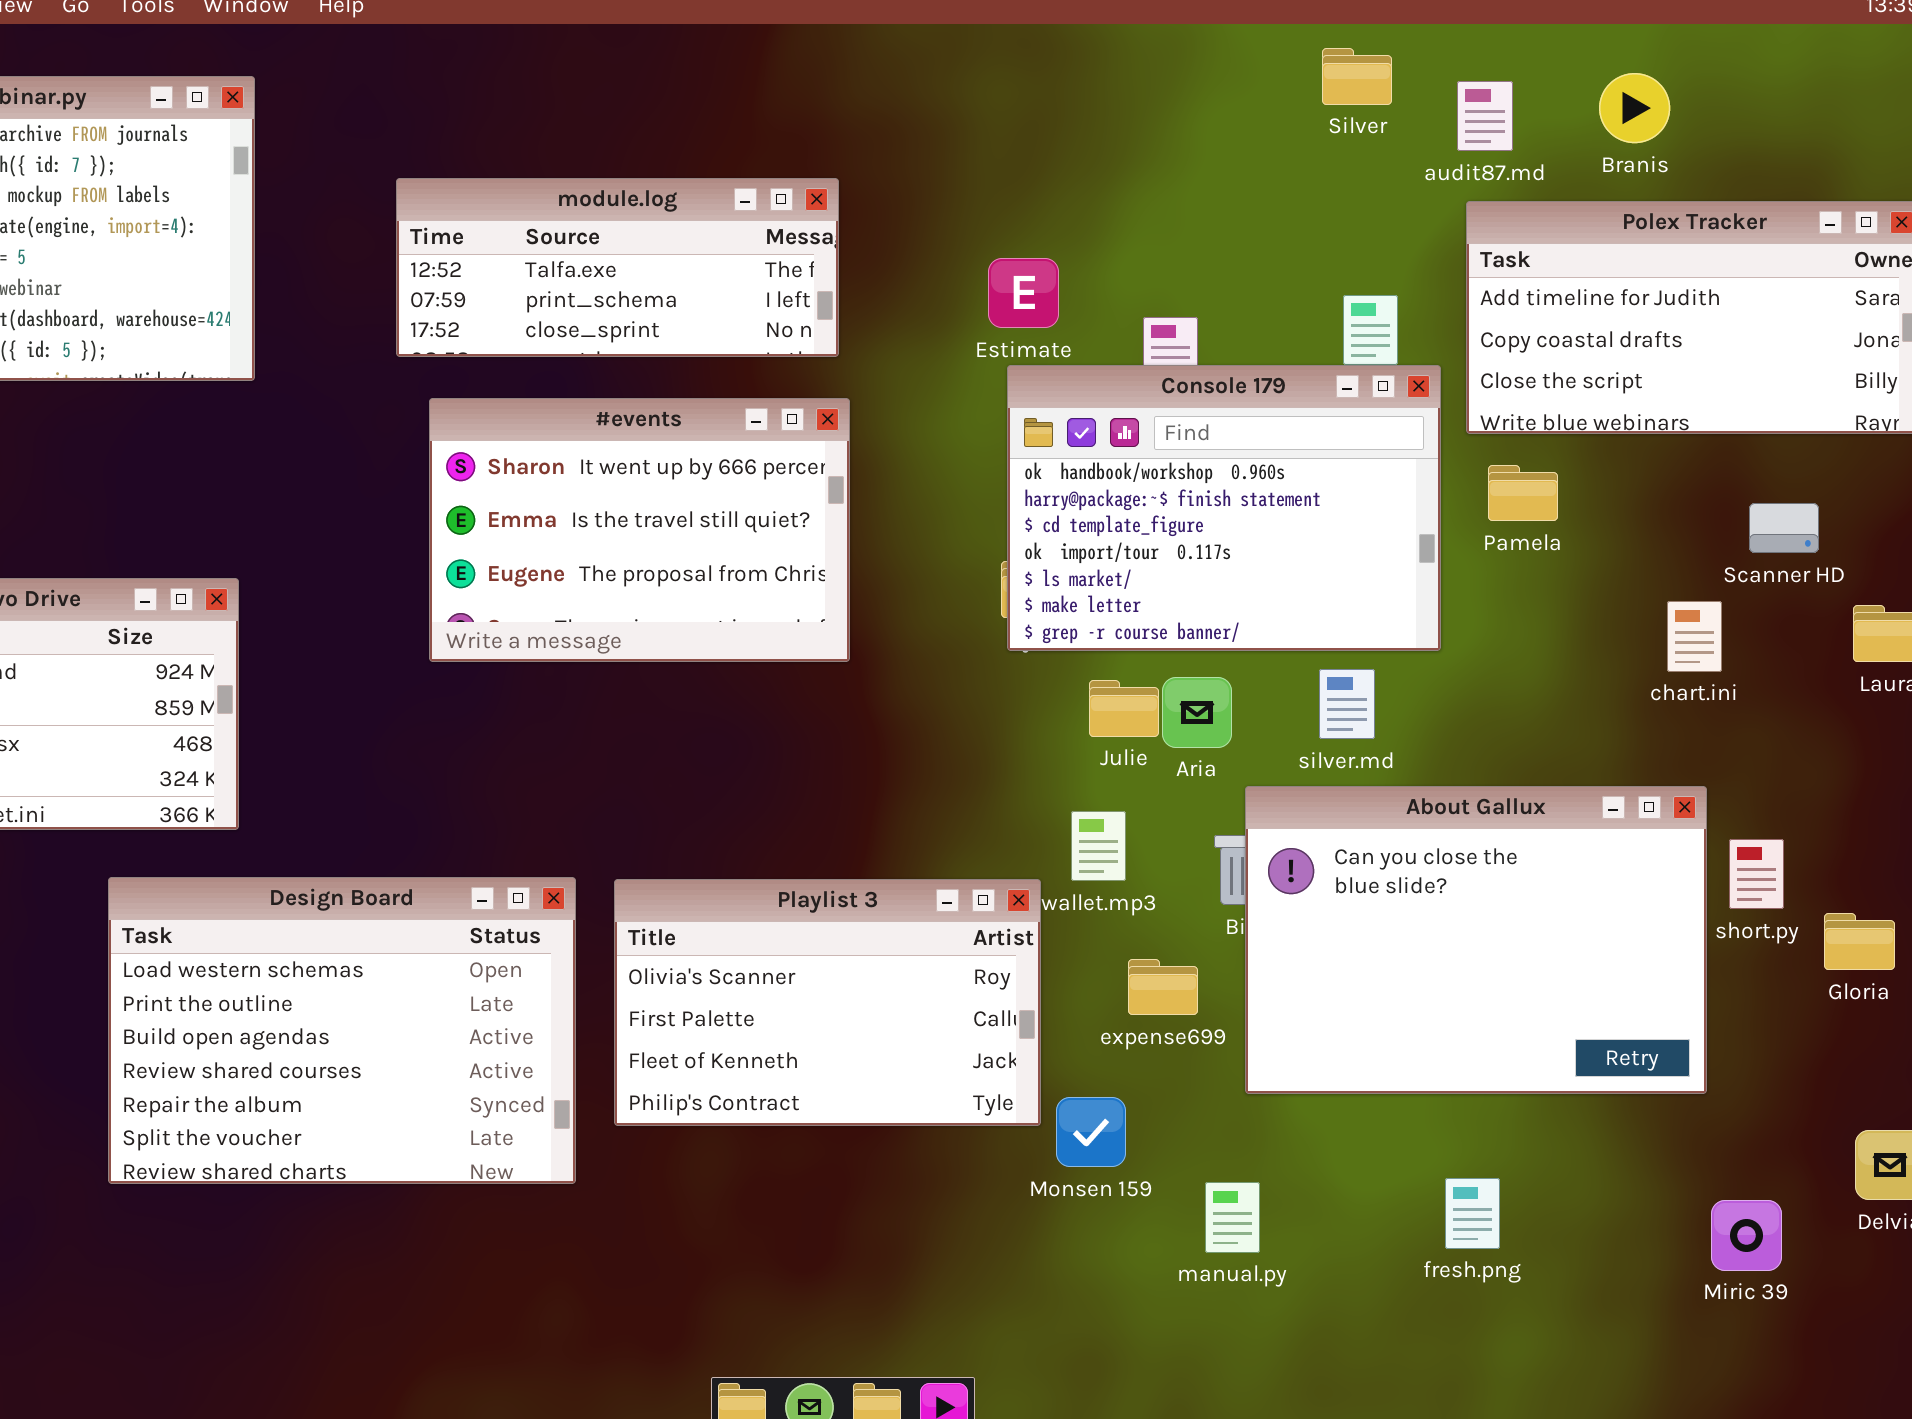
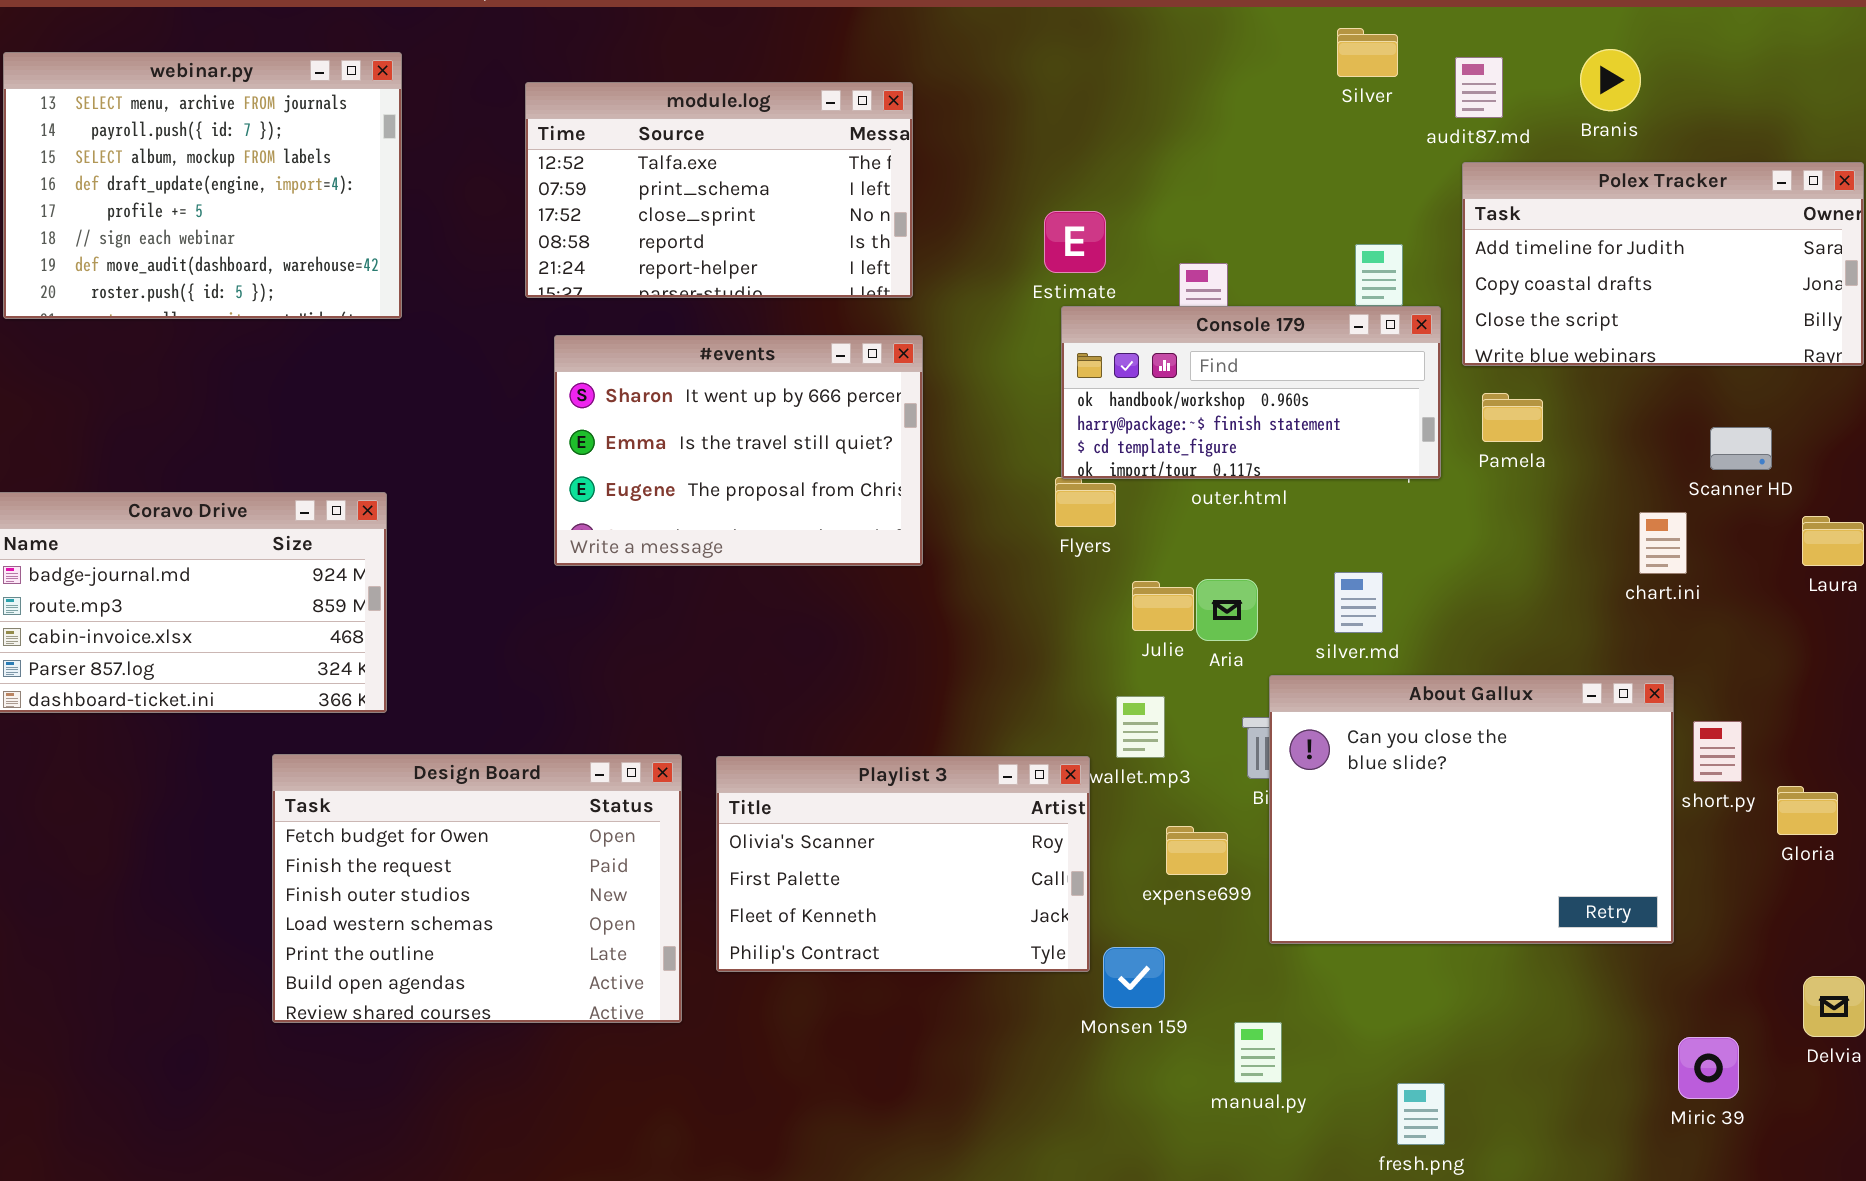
module.log: [396,178,839,357] -> [525,82,913,298], resized
Console 179: [1007,365,1441,651] -> [1061,306,1441,479], resized
Design Board: [108,877,576,1184] -> [272,754,682,1023], scrolled up 3 rows
fresh.png: [1445,1178,1500,1249] -> [1397,1083,1445,1145], moved

